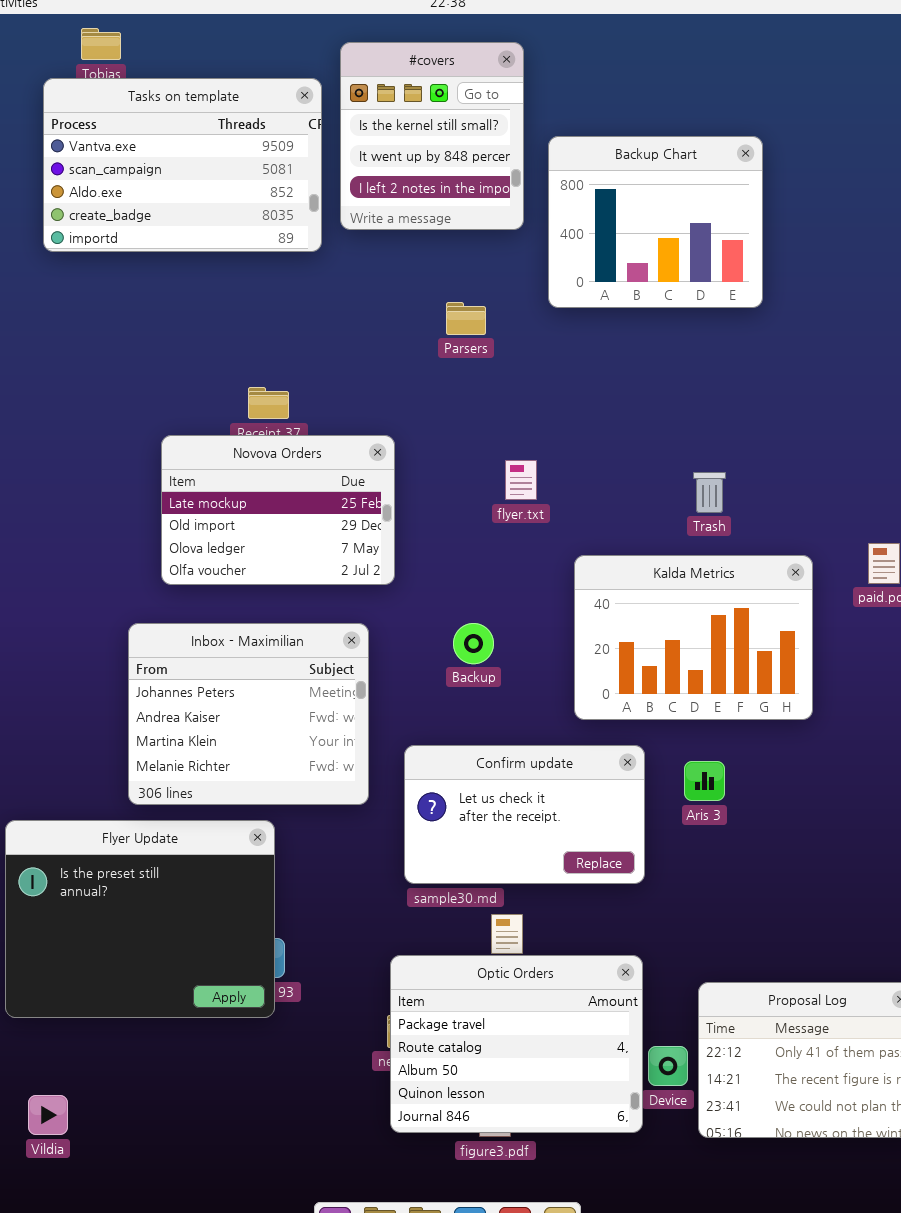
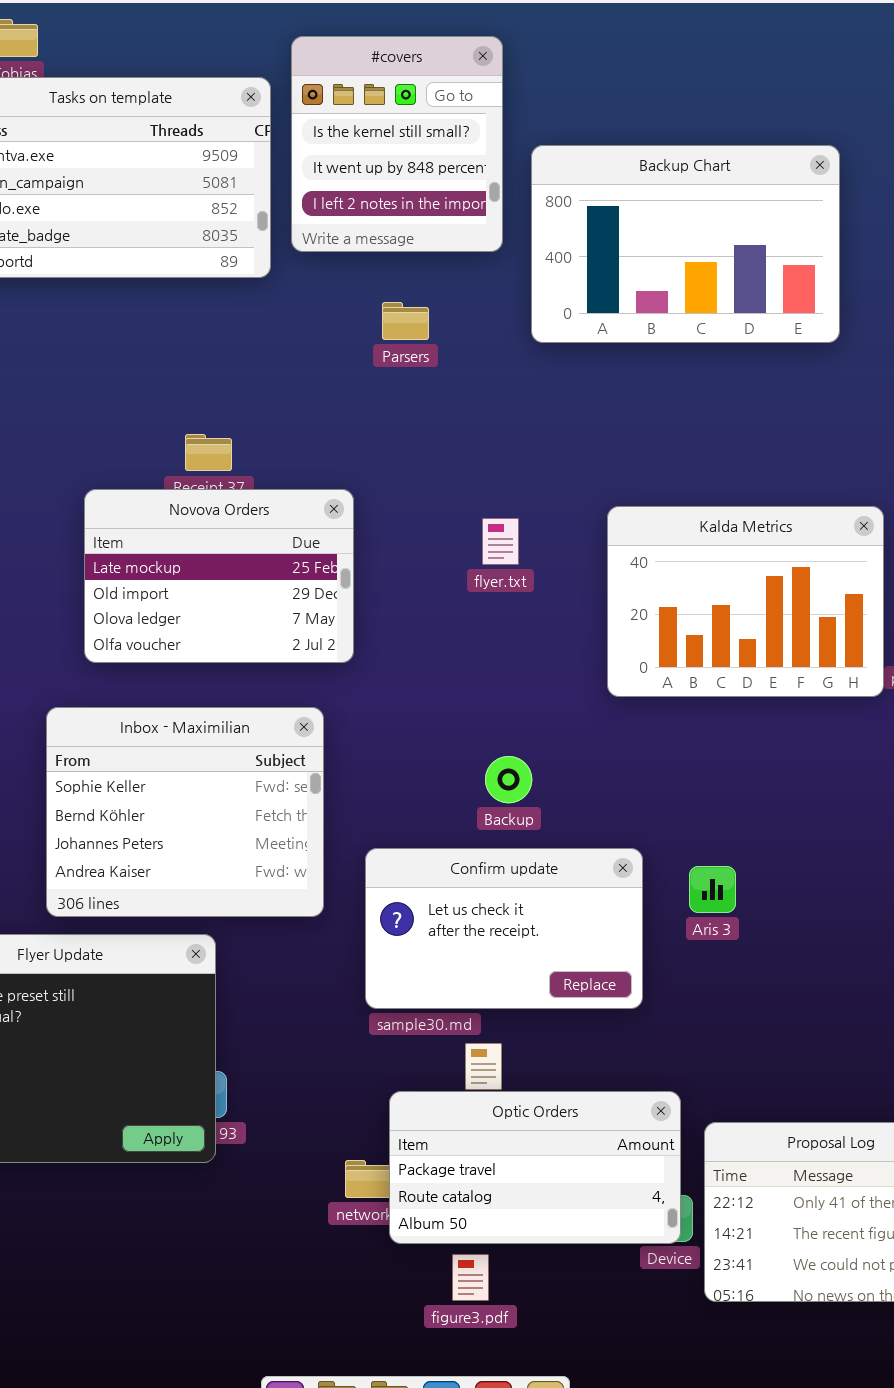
Backup Chart: [548,136,763,308] -> [531,145,840,343], resized
Parsers: [446,302,486,335] -> [382,302,429,340], moved
Kalda Metrics: [574,555,813,720] -> [607,506,884,697], moved
Inbox - Maximilian: [128,623,369,805] -> [46,707,324,917], scrolled up 2 rows
Backup: [453,623,494,664] -> [485,756,532,803], moved
Optic Orders: [390,955,643,1133] -> [389,1091,681,1244], moved, resized

